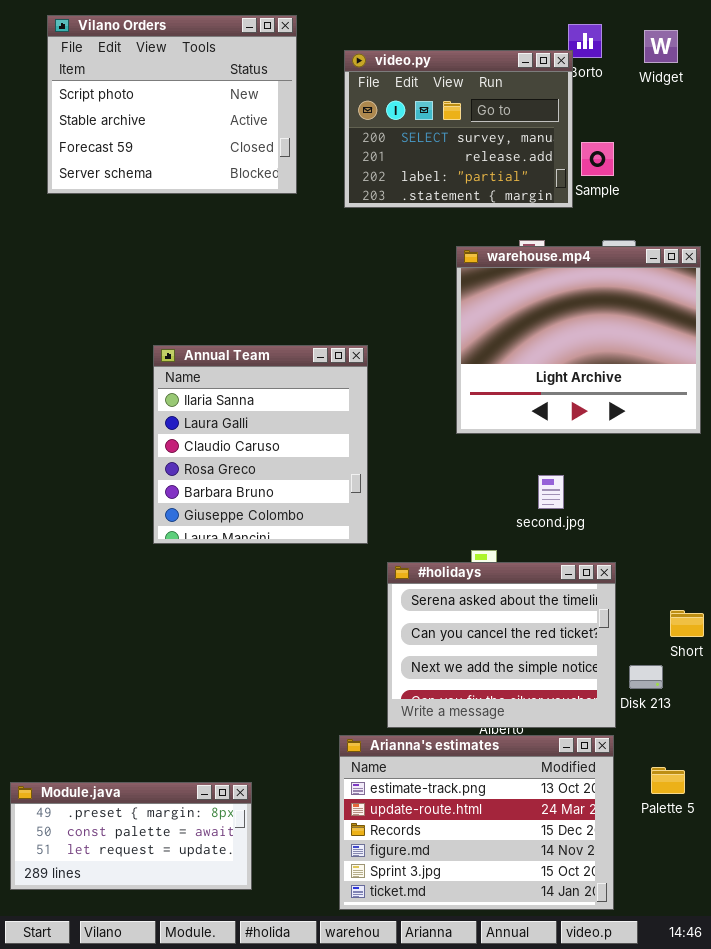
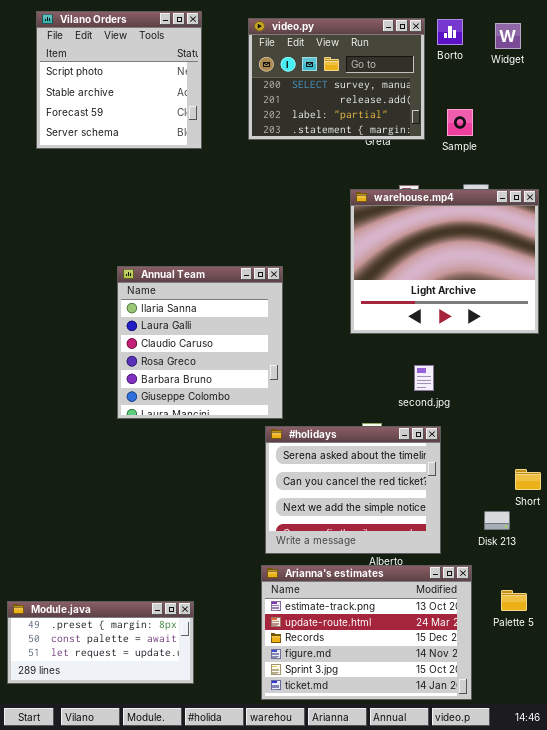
Vilano Orders: [47,15,297,194] -> [36,11,202,149], resized
video.py: [344,50,573,208] -> [248,18,425,140], moved
#holidays: [387,562,616,728] -> [265,426,441,554], moved

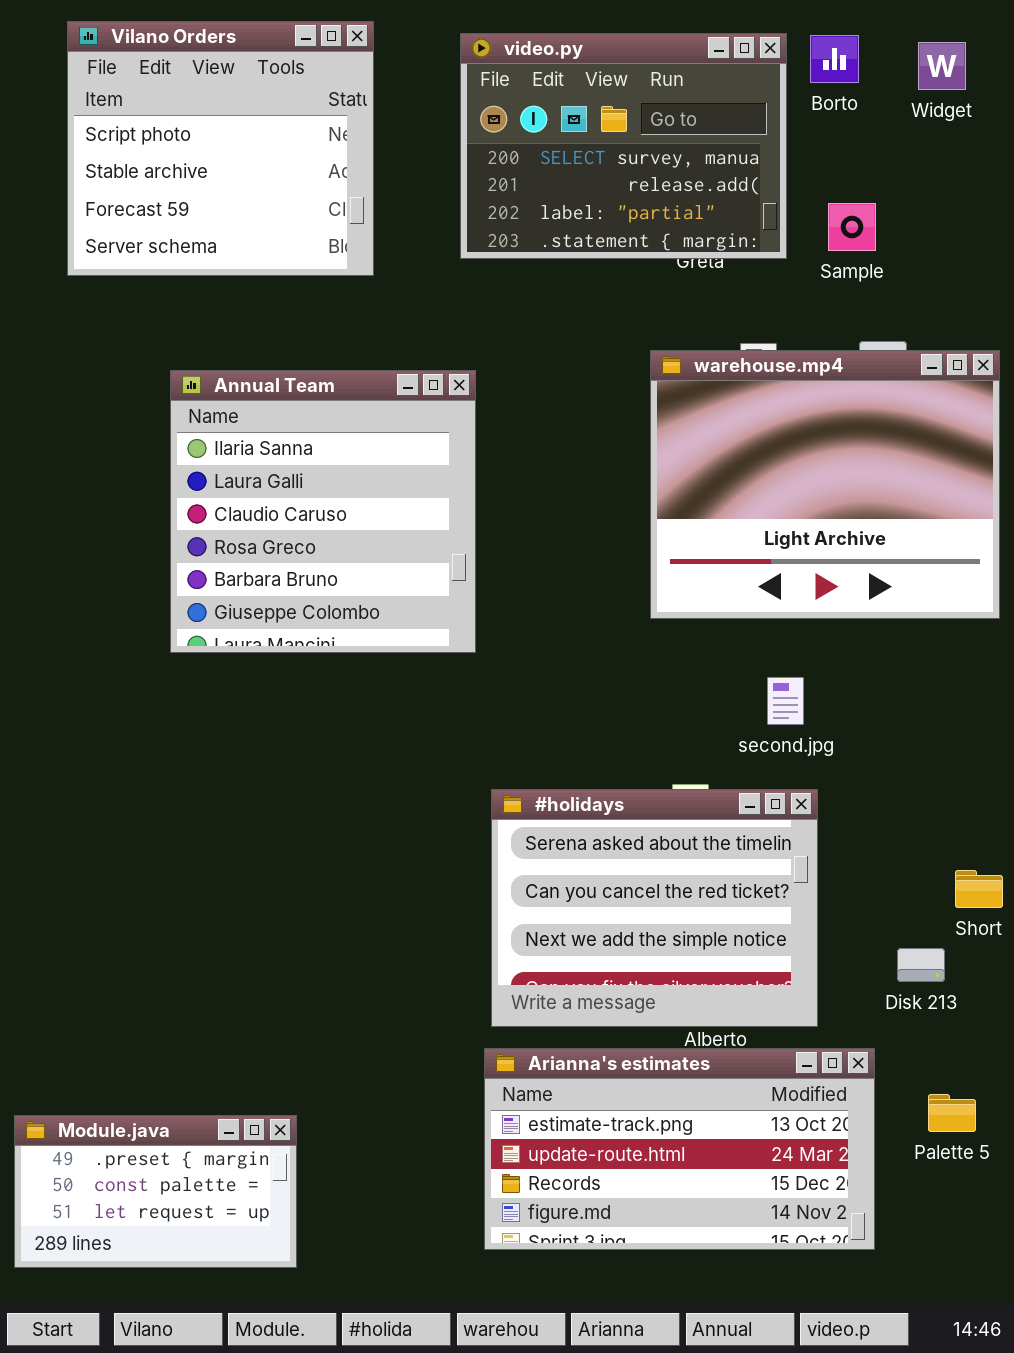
Annual Team: [117,266,283,419] -> [170,370,476,653], moved
Arianna's estimates: [261,565,472,700] -> [484,1048,875,1250], resized
Module.java: [7,601,194,684] -> [14,1115,297,1268], resized

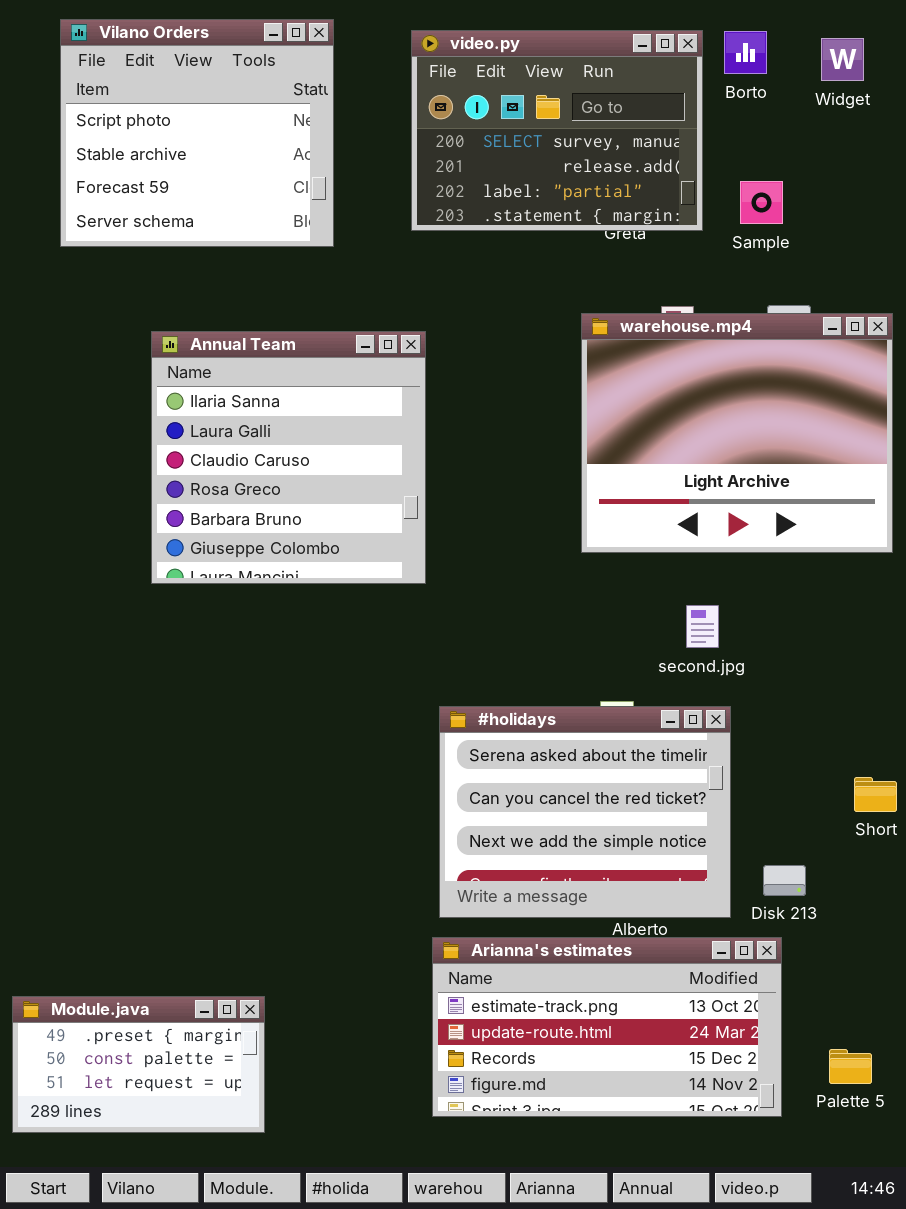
Disk 213: [897,948,945,982] -> [763,865,806,896], moved
Palette 5: [928,1094,976,1132] -> [829,1049,872,1084], moved

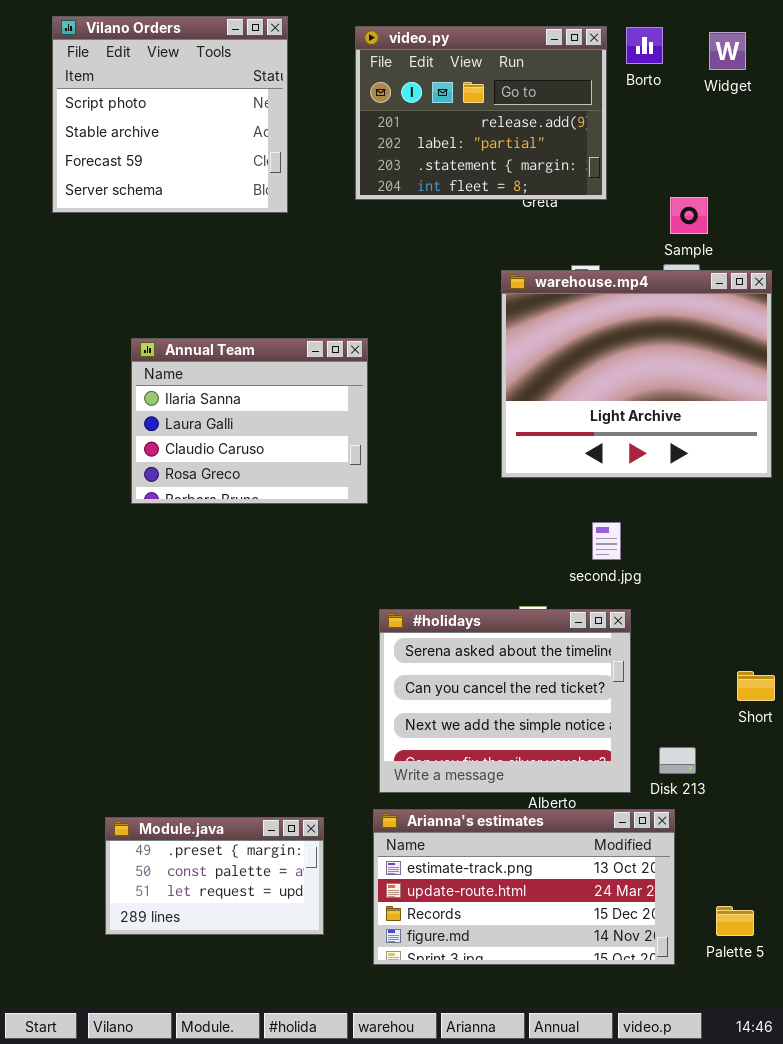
video.py: [411,30,703,231] -> [355,26,607,200], scrolled down 1 row
Sample: [740,181,783,224] -> [670,197,708,234], moved
Annual Team: [151,331,426,584] -> [131,338,368,504], resized
Module.java: [12,996,265,1133] -> [105,817,324,935], moved

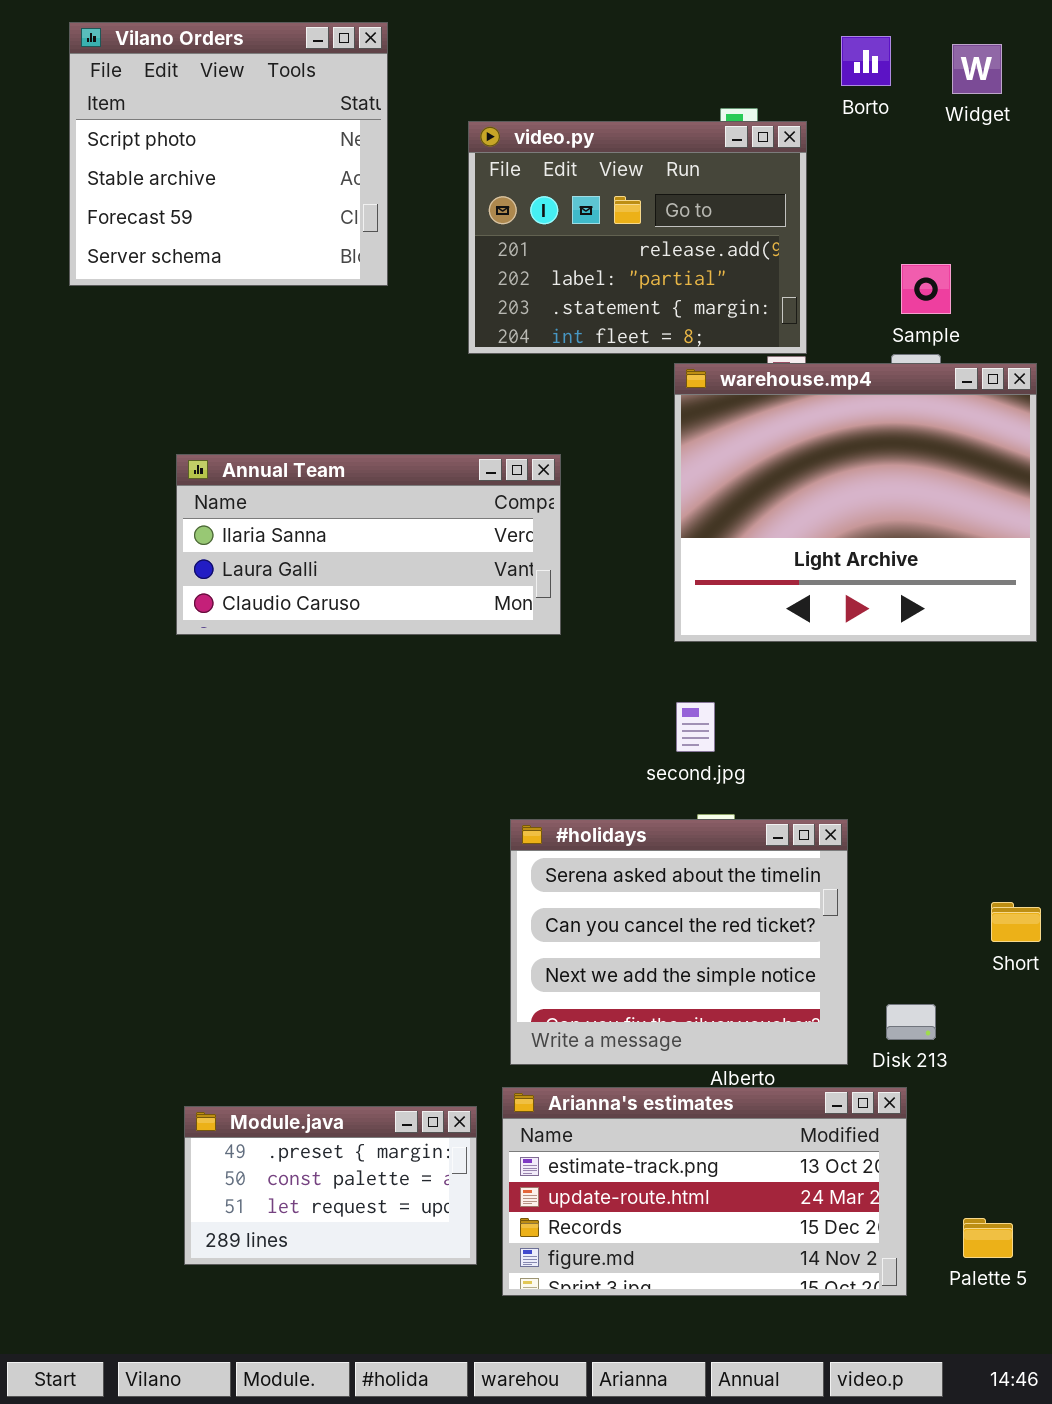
video.py: [355,26,607,200] -> [468,121,807,354], moved
Annual Team: [131,338,368,504] -> [176,454,561,635], resized
second.jpg: [592,522,621,560] -> [676,702,715,752], moved
Module.java: [105,817,324,935] -> [184,1106,477,1265], moved

